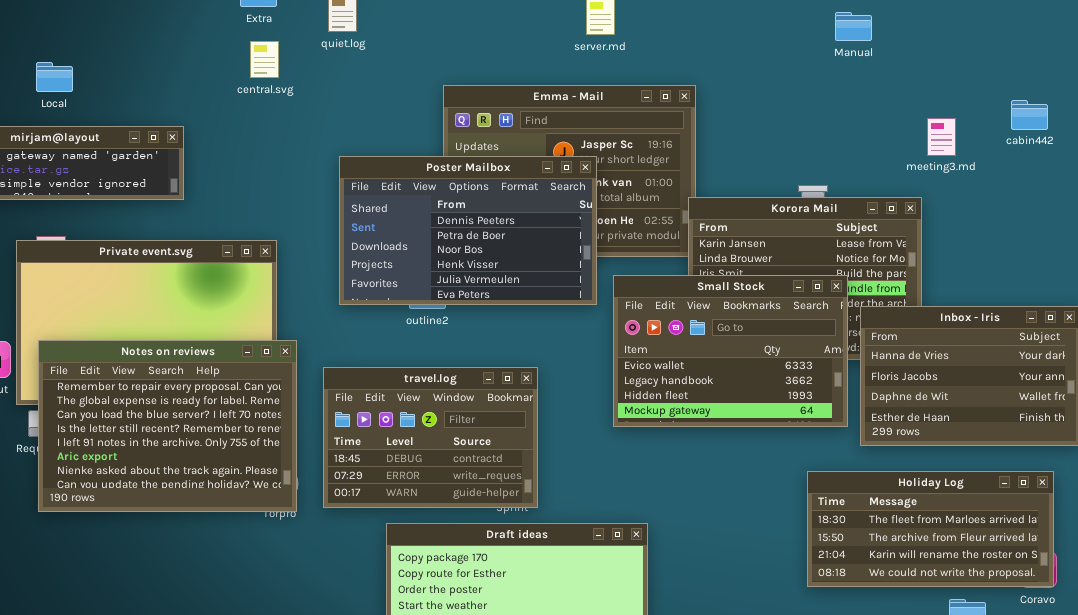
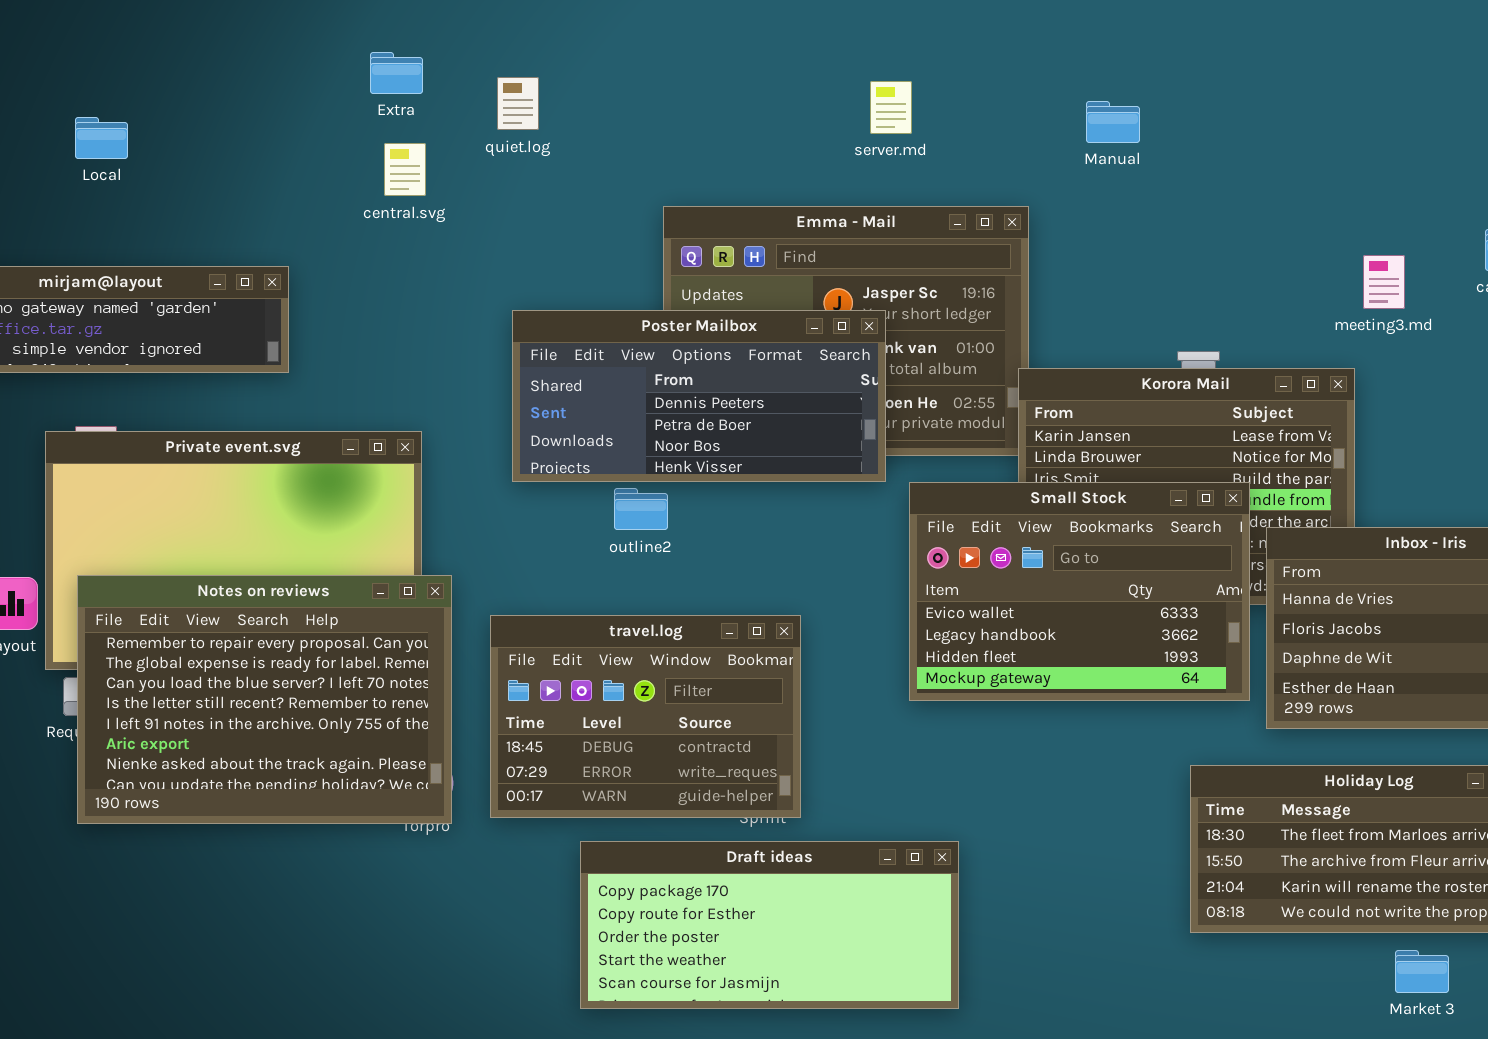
Manual: [835,12,872,41] -> [1086,101,1140,143], moved
Local: [36,62,73,92] -> [75,117,128,159], moved
Poster Mailbox: [339,156,597,305] -> [512,310,886,482], resized

